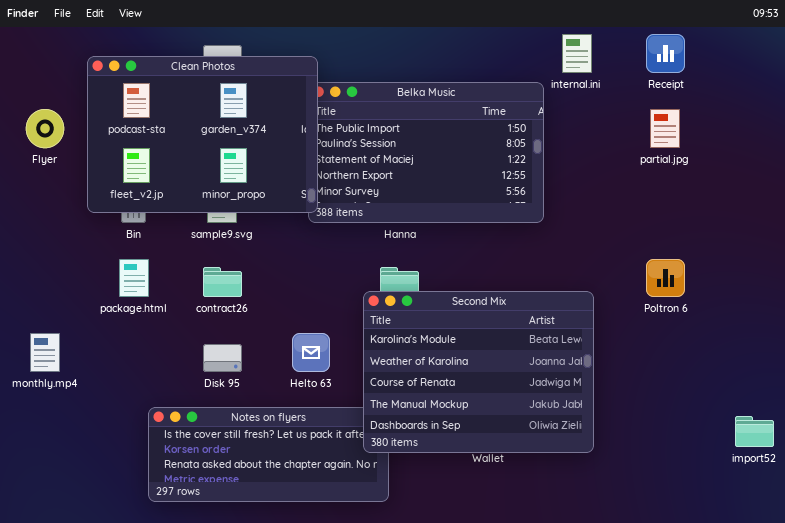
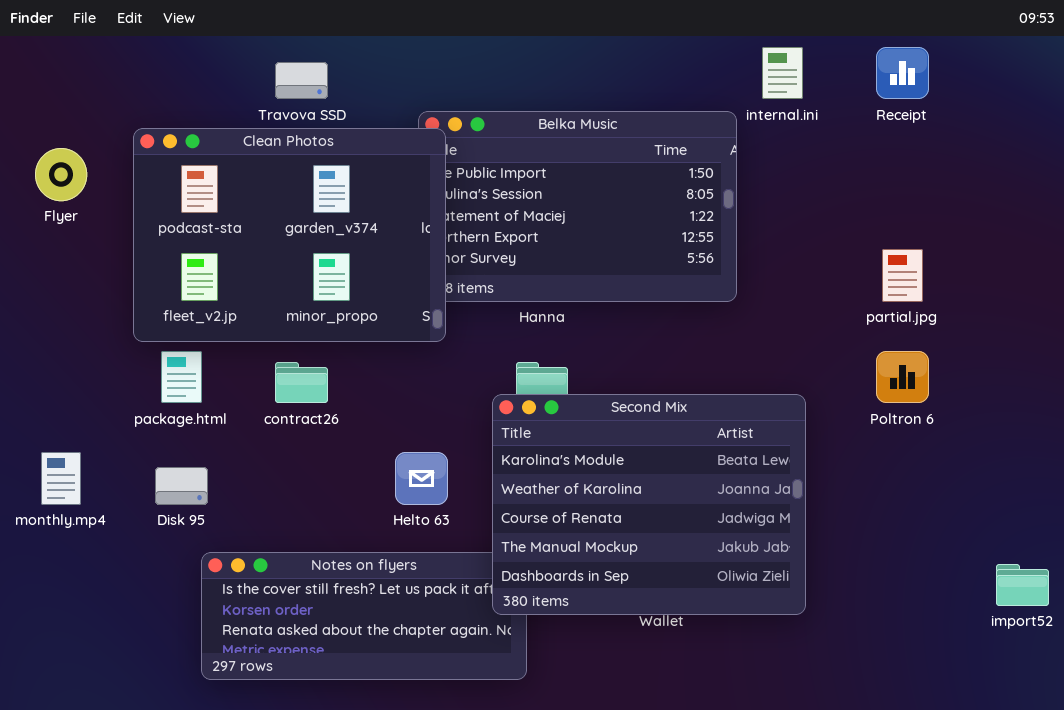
Clean Photos: [87,56,318,213] -> [133,128,446,342], moved
partial.jpg: [650,109,680,148] -> [882,249,923,302], moved
Disk 95: [203,344,242,372] -> [155,467,208,505], moved

